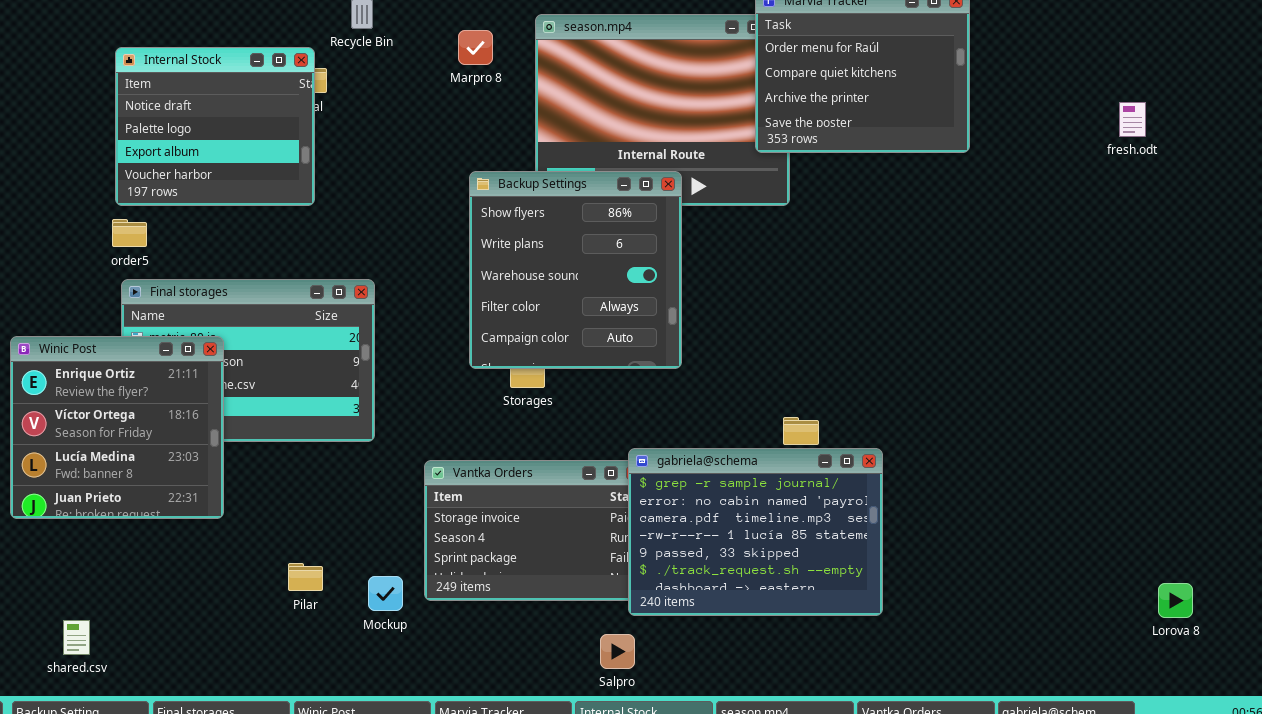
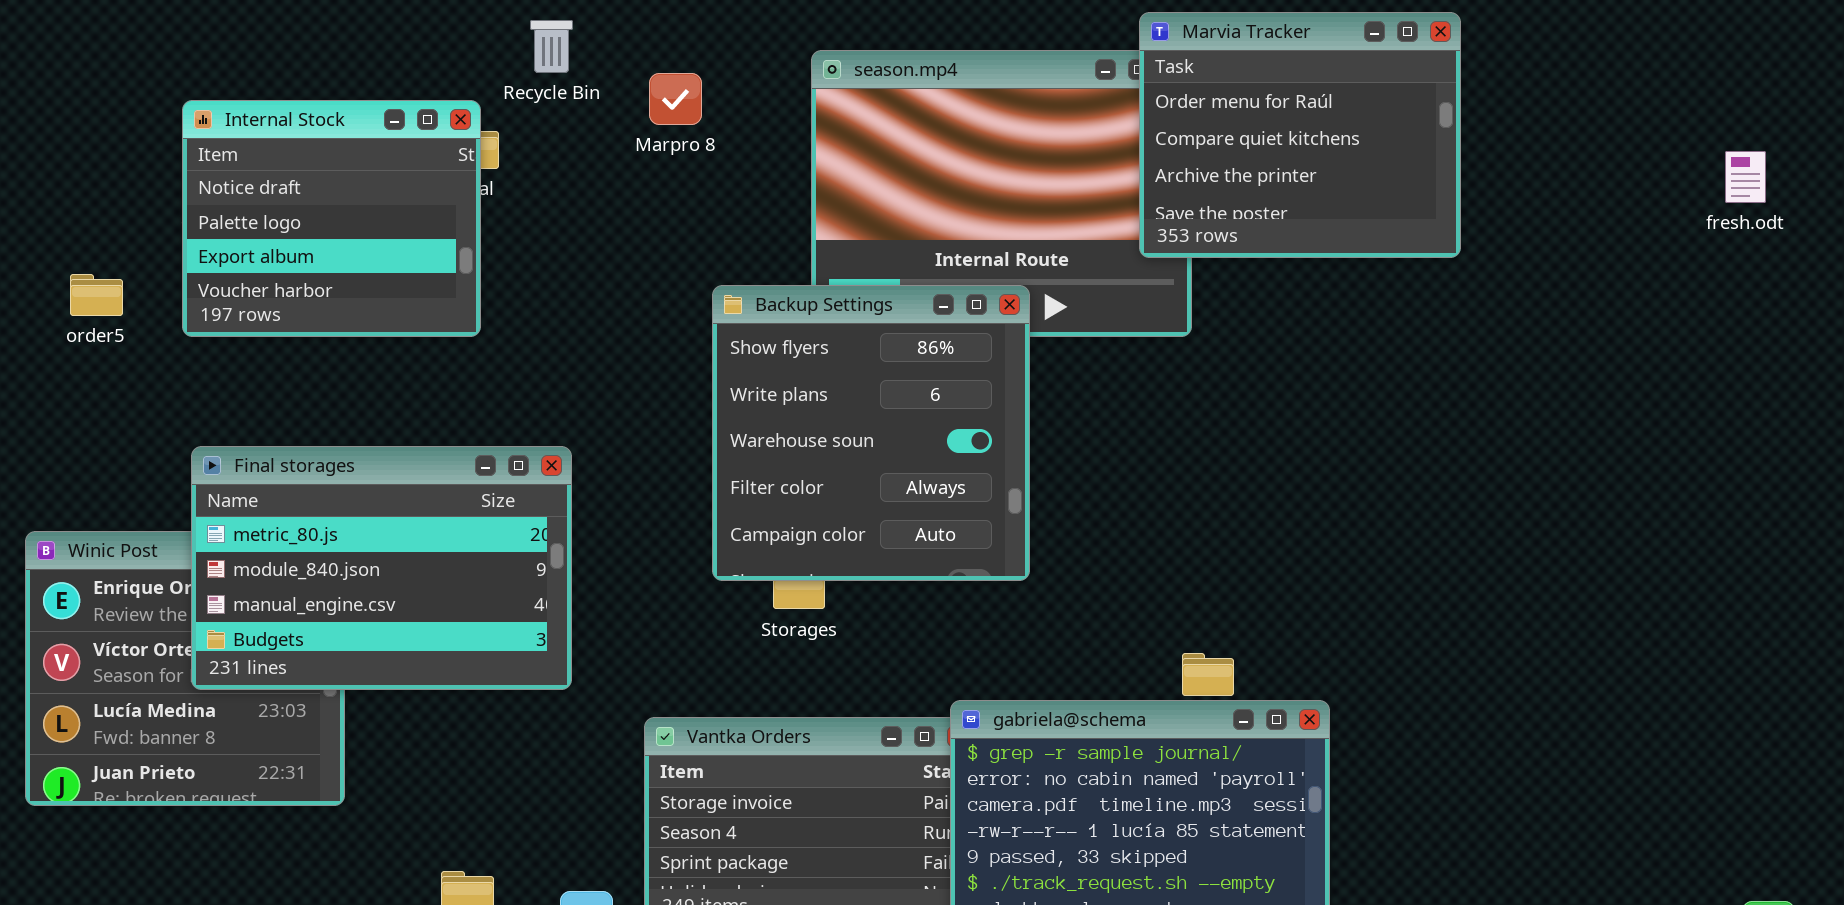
Marpro 8: [458,30,493,65] -> [649,73,702,125], moved
fresh.odt: [1119,102,1146,137] -> [1725,151,1766,203], moved
order5: [112,219,147,247] -> [70,274,123,316], moved
Final storages: [121,279,375,442] -> [191,446,572,690], raised

